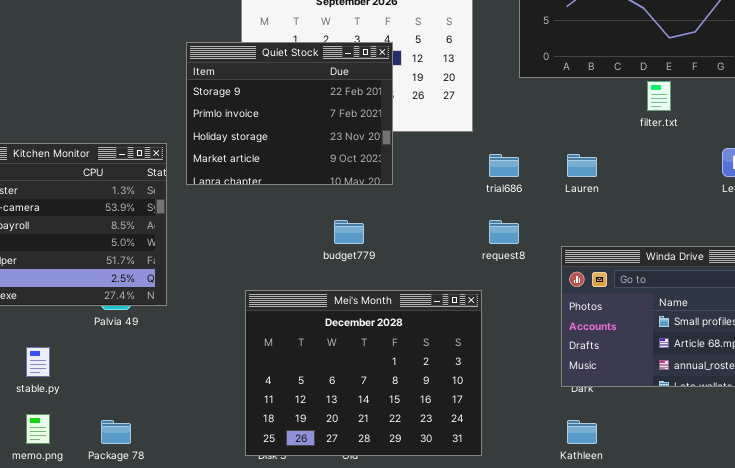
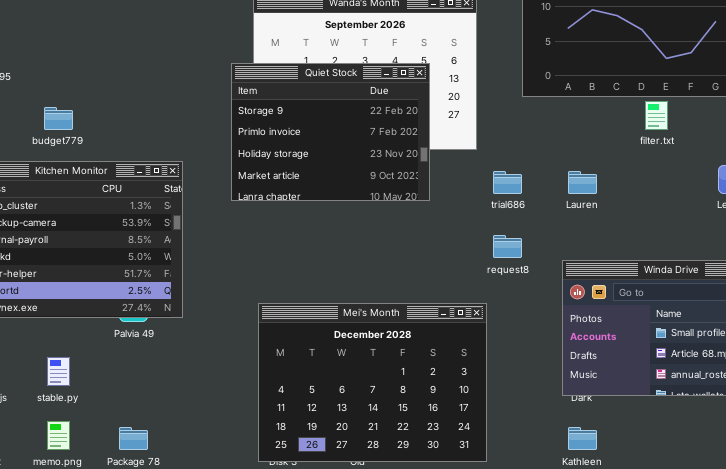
Quiet Stock: [186,42,393,185] -> [231,63,430,201], moved
budget779: [334,220,364,244] -> [44,107,73,130], moved

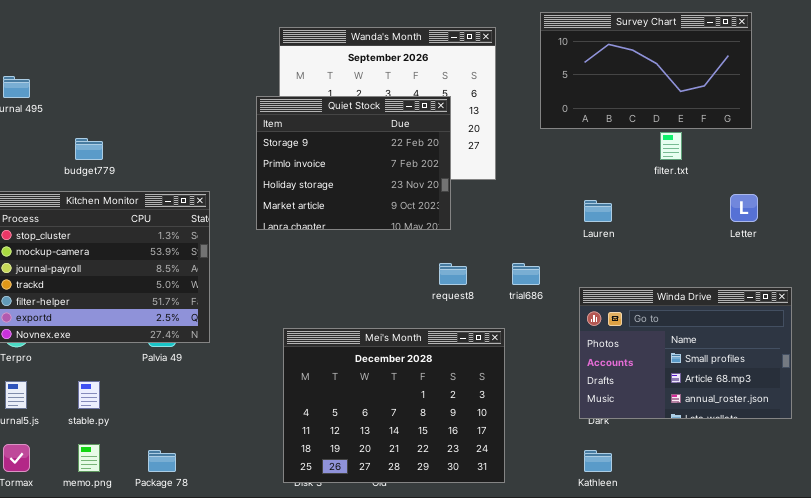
trial686: [493,171,522,194] -> [512,263,540,285], moved
request8: [493,235,522,258] -> [439,263,467,285], moved

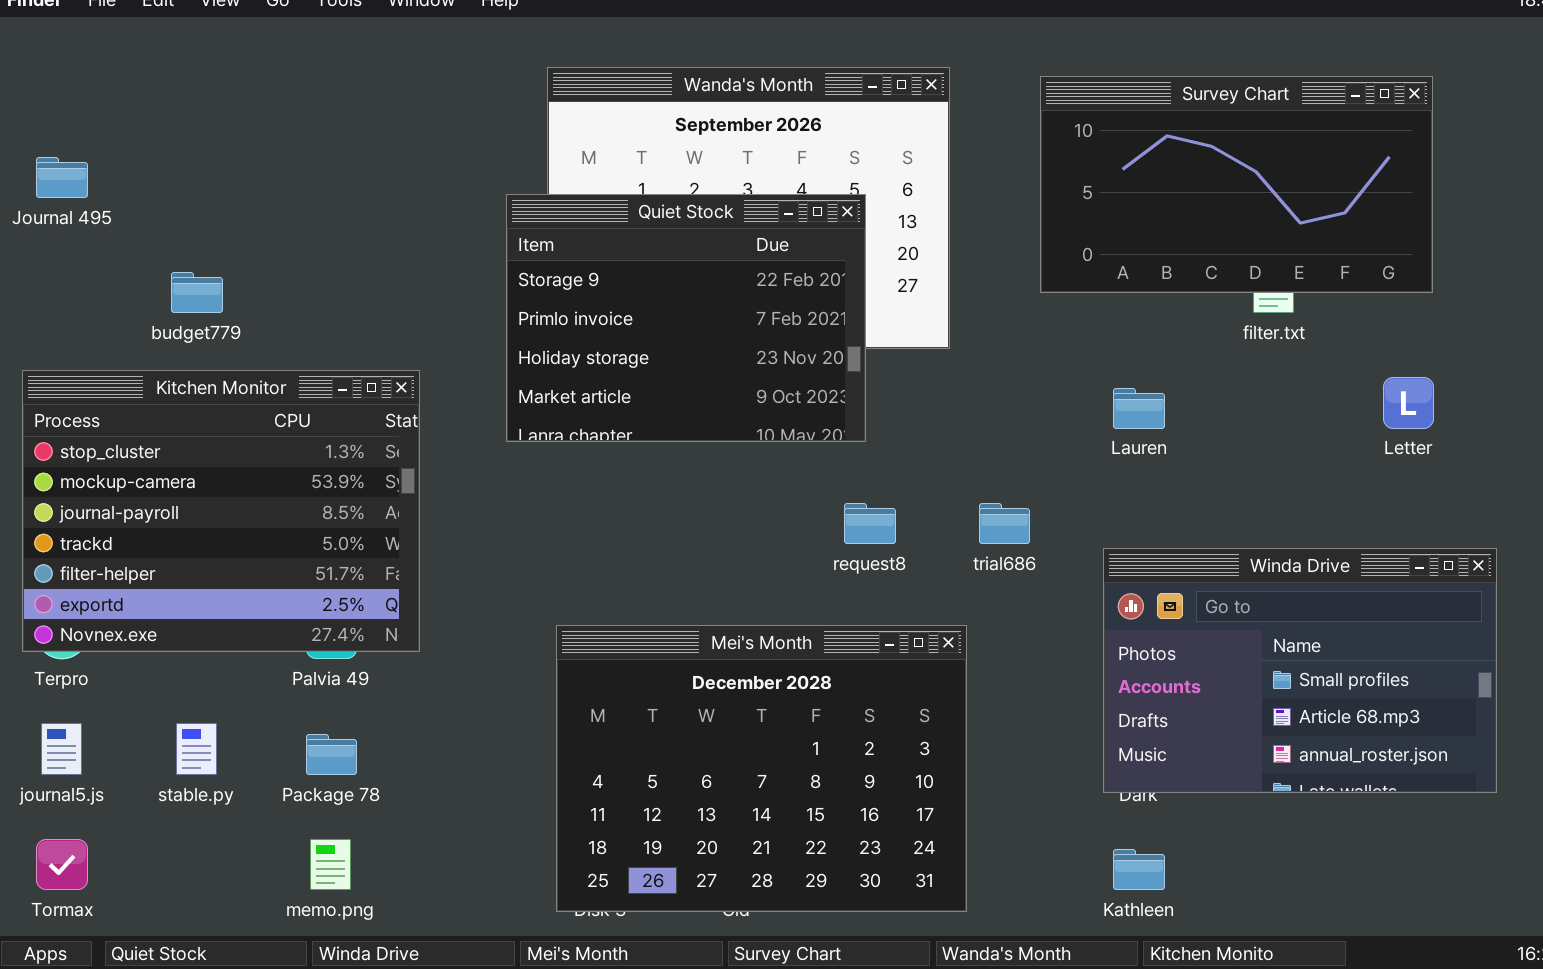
Survey Chart: [540,12,752,129] -> [1040,76,1433,293], moved
memo.png: [78,444,100,472] -> [310,839,351,890], moved
Package 78: [148,450,176,472] -> [306,734,357,775], moved

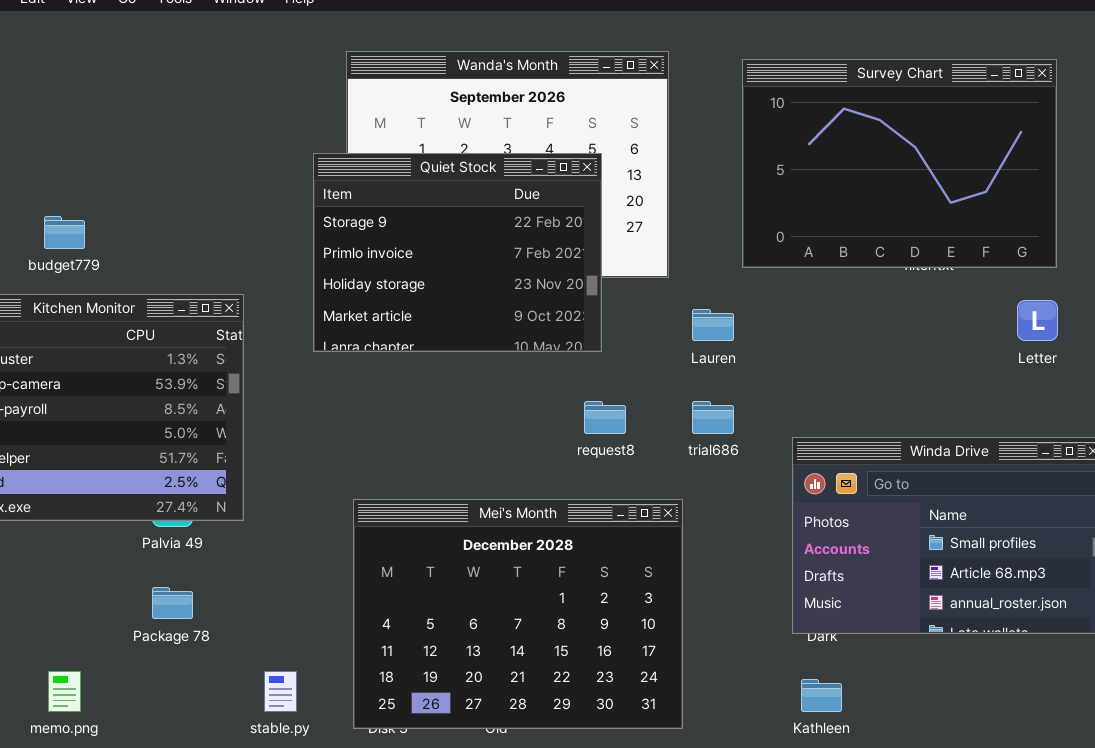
Survey Chart: [1040,76,1433,293] -> [742,59,1057,268], resized
Lauren: [1113,388,1165,429] -> [692,309,734,341], moved
stable.py: [176,723,217,775] -> [264,671,297,712], moved
memo.png: [310,839,351,890] -> [48,671,81,712], moved

